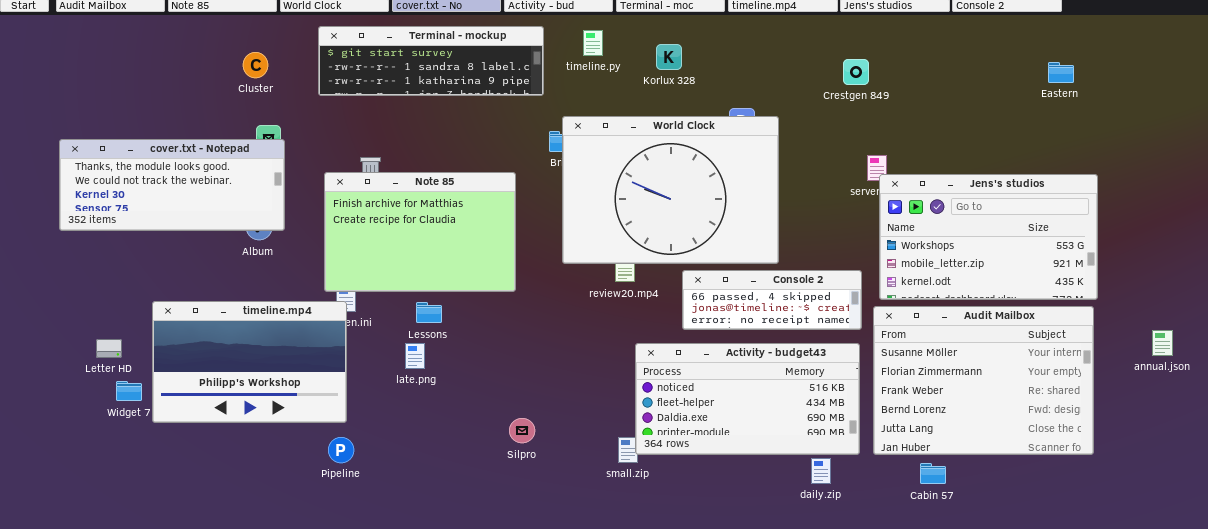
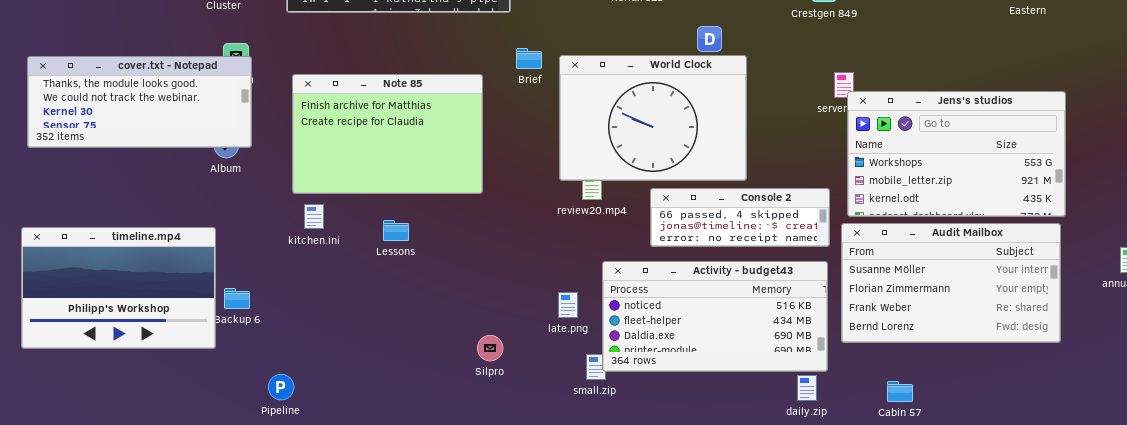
World Clock: [562,116,779,264] -> [559,55,747,181], resized
Note 85: [324,172,516,292] -> [292,74,483,194], moved
timeline.mp4: [152,301,347,423] -> [21,227,216,349], moved
Audit Mailbox: [873,306,1094,455] -> [841,223,1061,343], resized
late.png: [405,343,425,369] -> [558,292,578,318], moved
Pipeline: [328,437,354,463] -> [268,374,294,400], moved
daily.zip: [811,458,831,484] -> [797,375,817,401], moved

